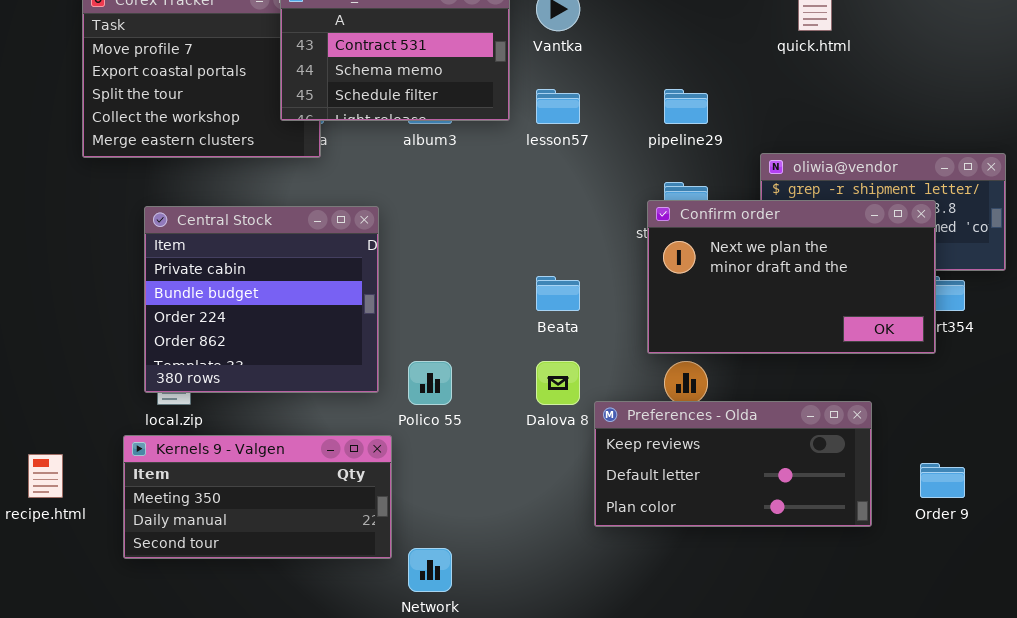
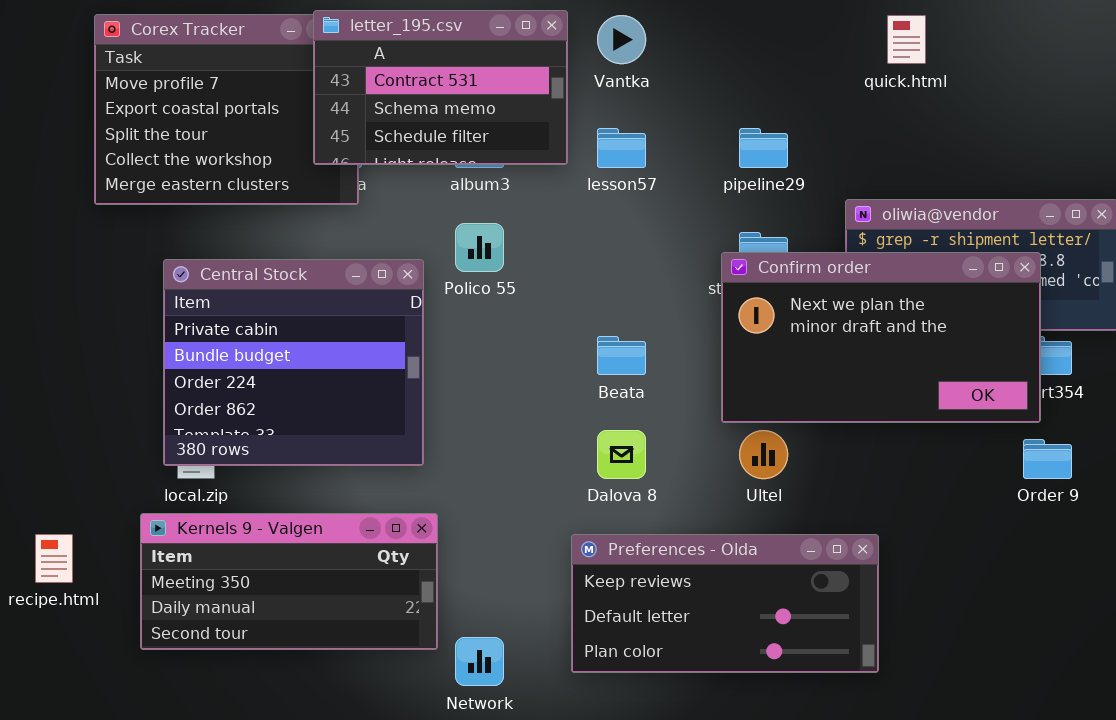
Polico 55: [408,361,452,405] -> [455,223,504,272], moved
Preferences - Olda: [594,401,872,527] -> [571,534,879,673], moved
Order 9: [920,463,965,498] -> [1023,439,1072,479], moved

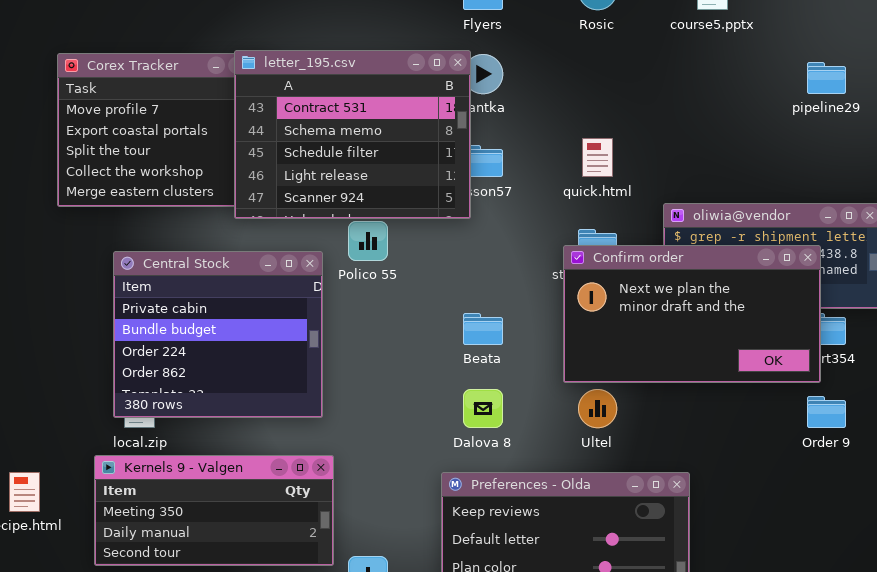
letter_195.csv: [313,10,568,165] -> [234,50,471,219], resized
quick.html: [887,15,926,64] -> [582,138,613,177], moved
pipeline29: [739,128,788,168] -> [807,62,846,94], moved

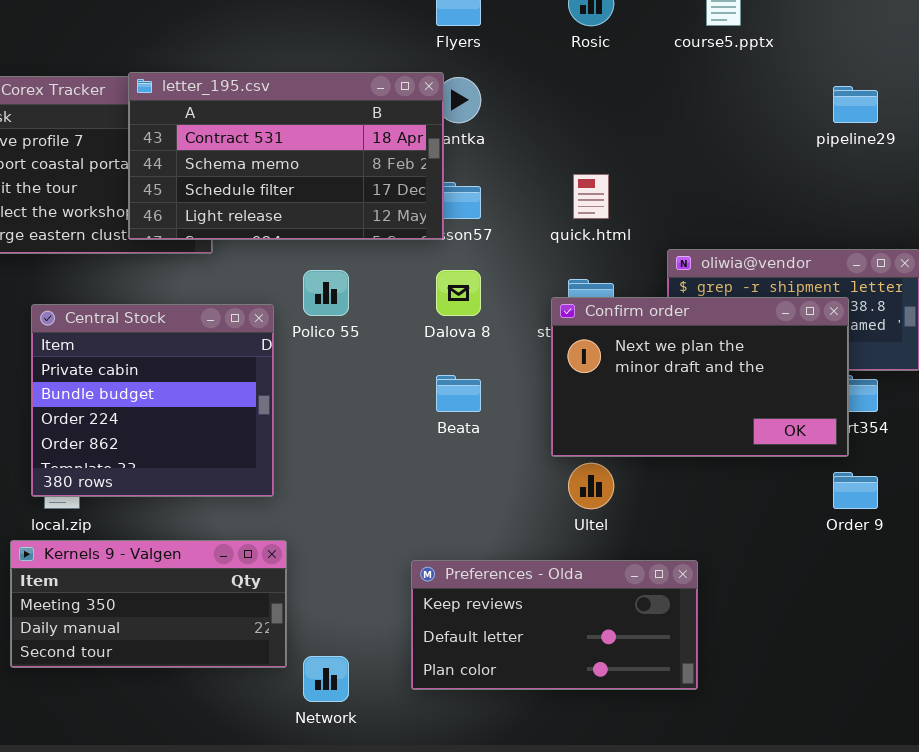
letter_195.csv: [234,50,471,219] -> [128,72,444,240], resized
Dalova 8: [463,389,503,428] -> [436,270,481,316], moved

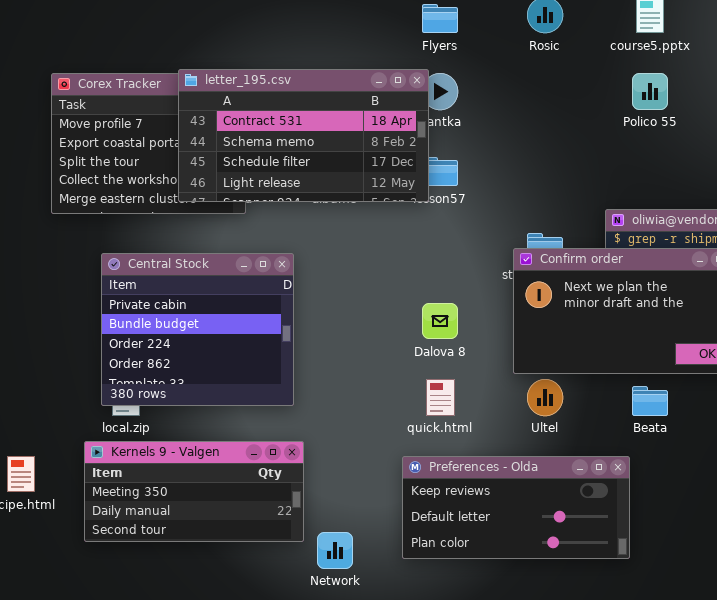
quick.html: [573,174,609,219] -> [426,379,455,416], moved
Polico 55: [303,270,349,316] -> [632,73,668,110], moved
Dalova 8: [436,270,481,316] -> [422,303,458,339], moved
Beata: [436,375,481,412] -> [632,386,668,416], moved

